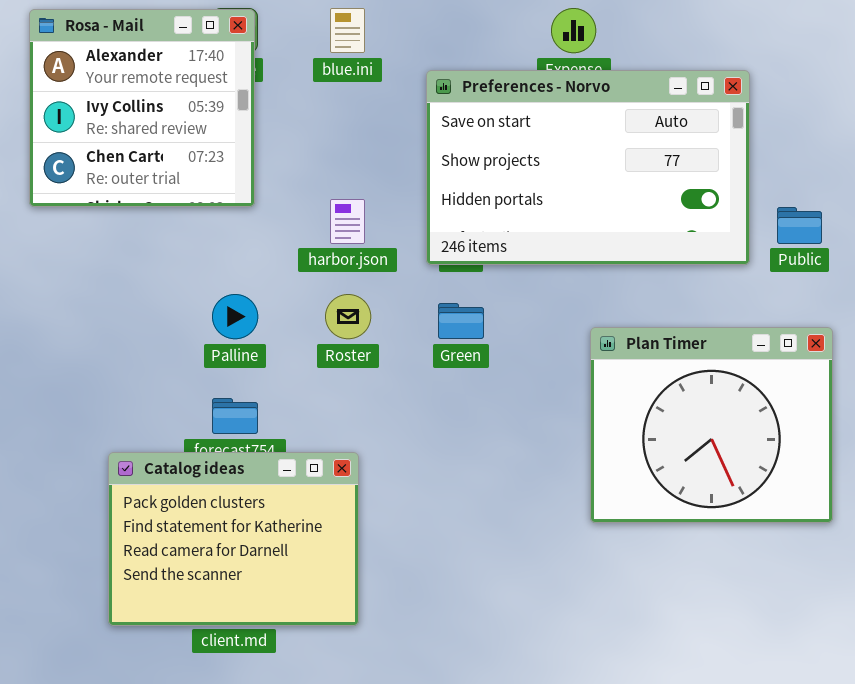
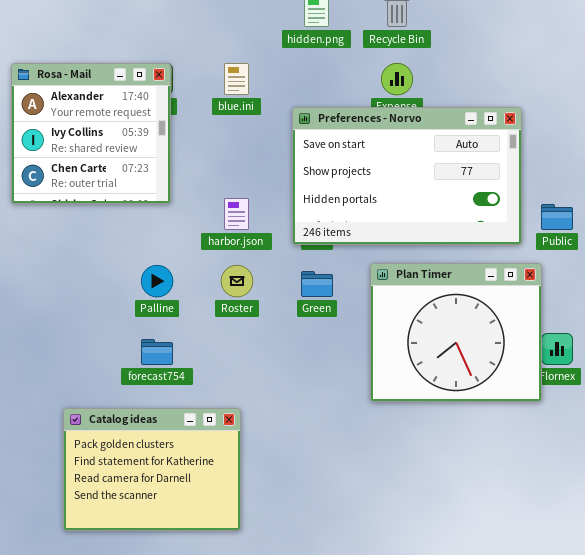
Plan Timer: [590,327,833,523] -> [370,263,542,402], moved
Catalog ideas: [108,452,359,626] -> [63,408,241,531], moved

